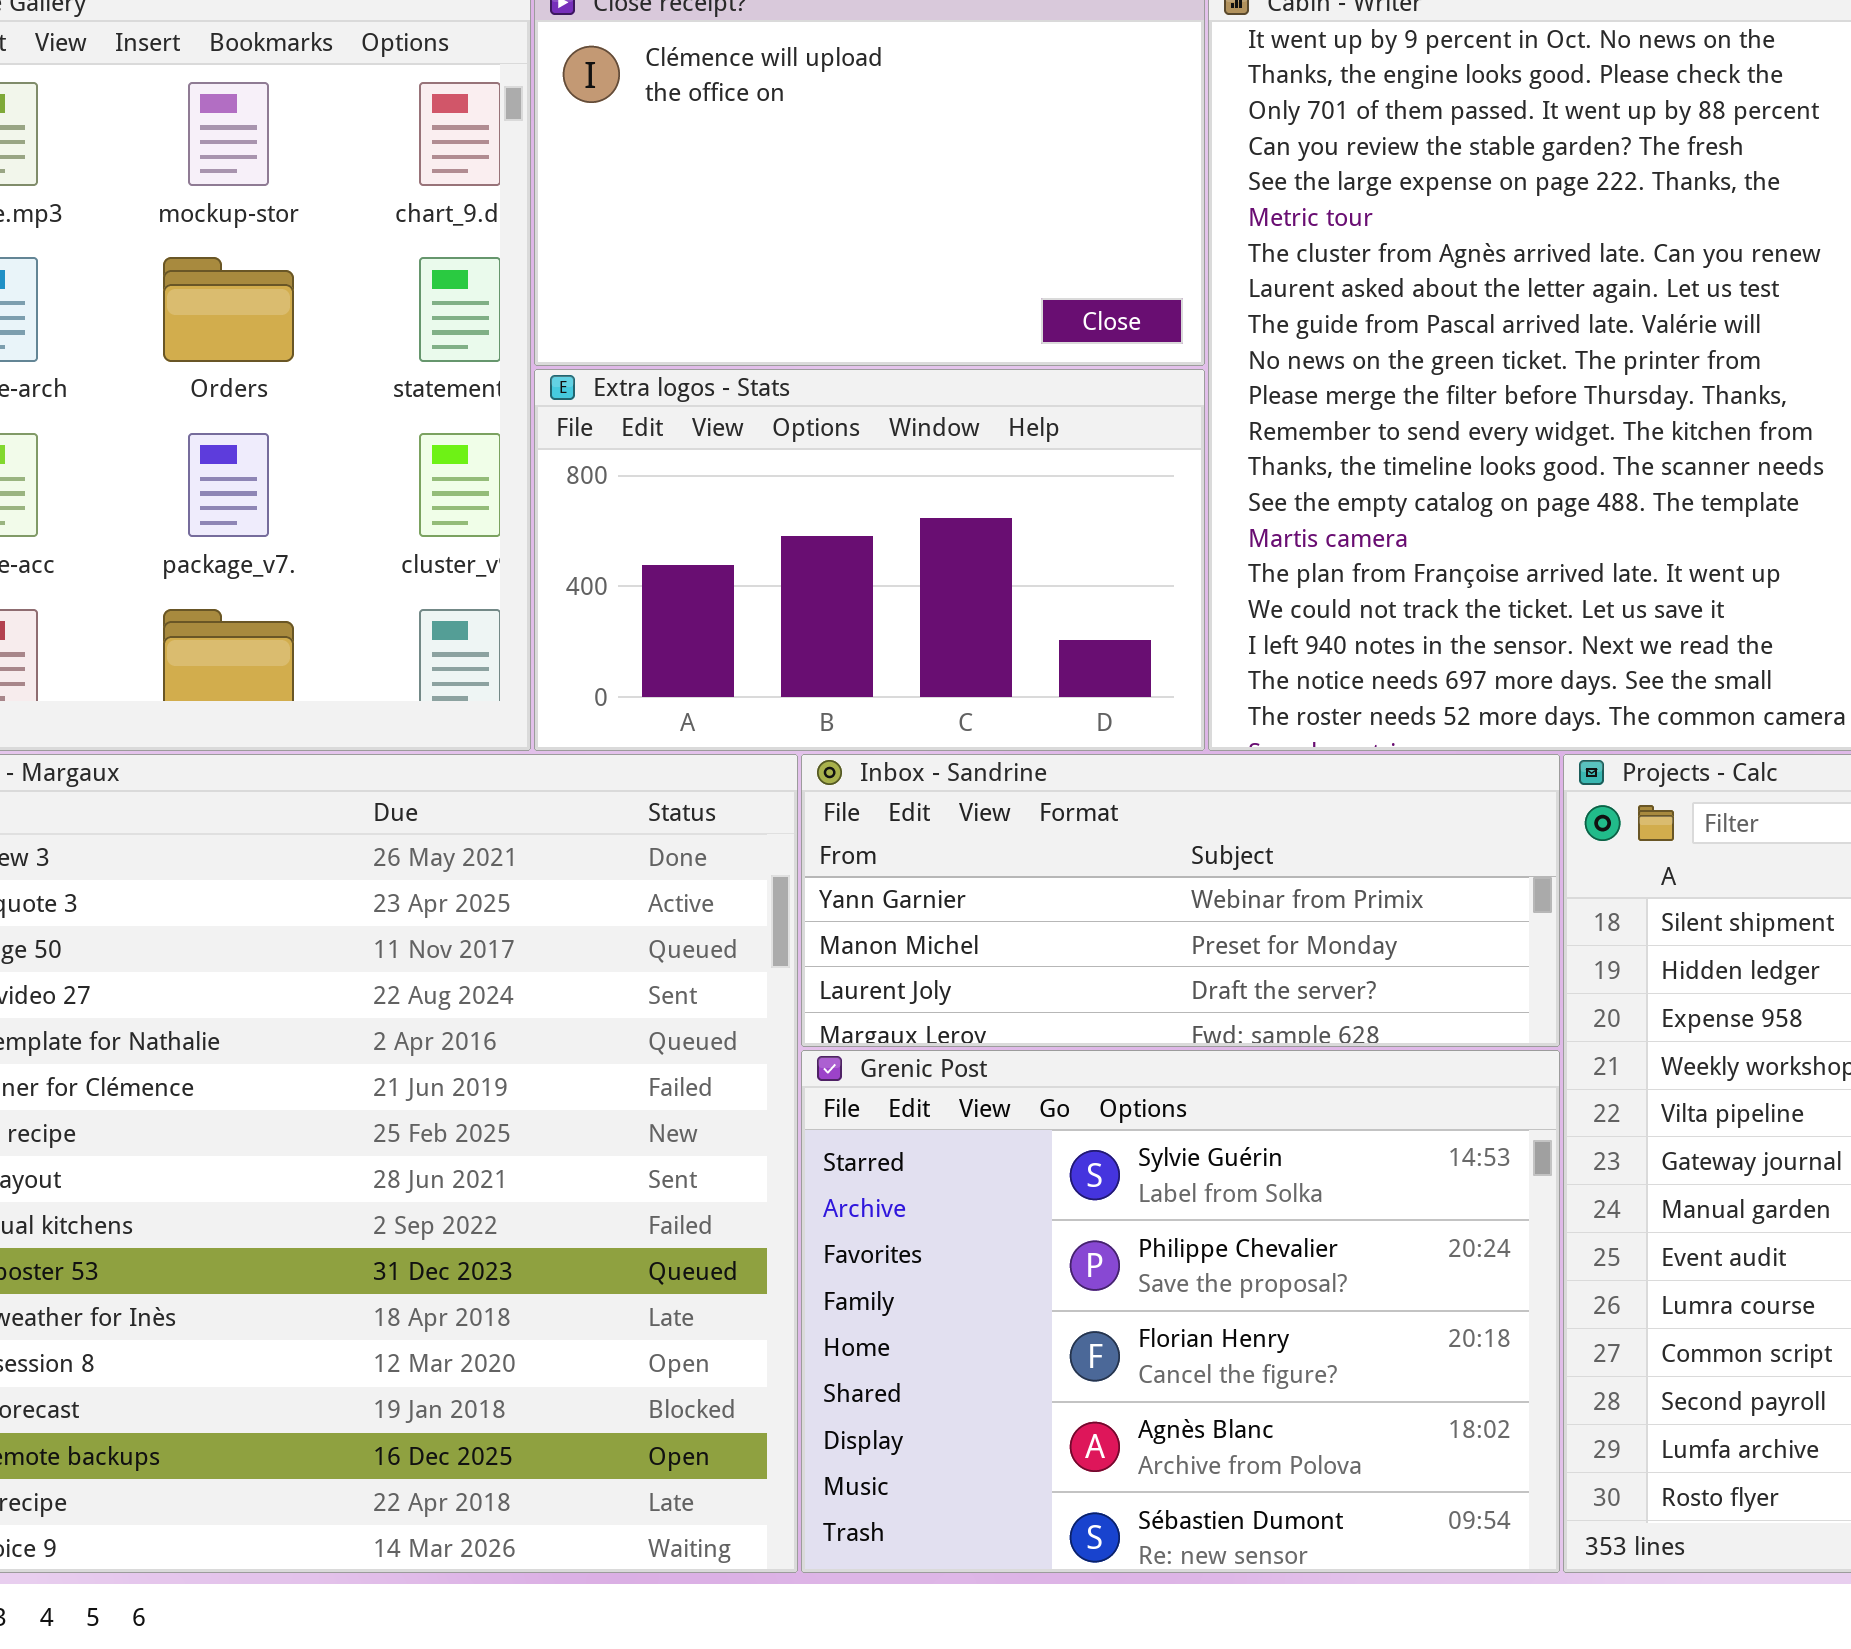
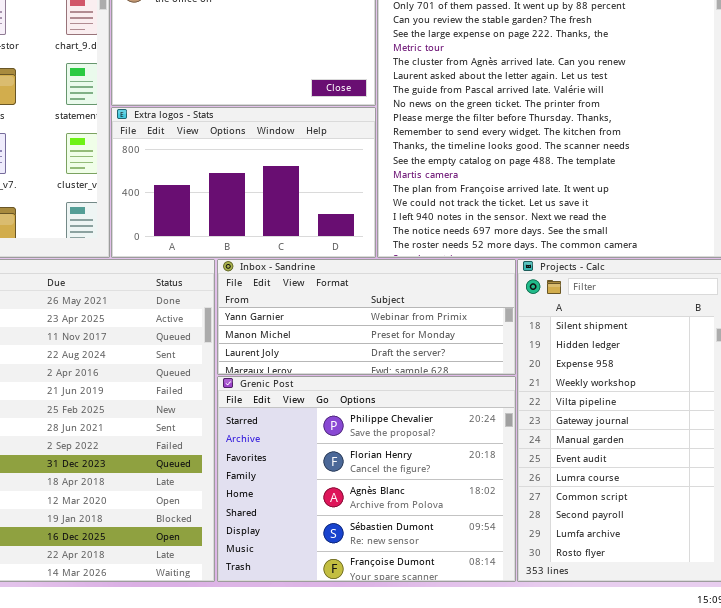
Grenic Post: [801,1050,1560,1573] -> [217,376,516,582], scrolled down 1 row

